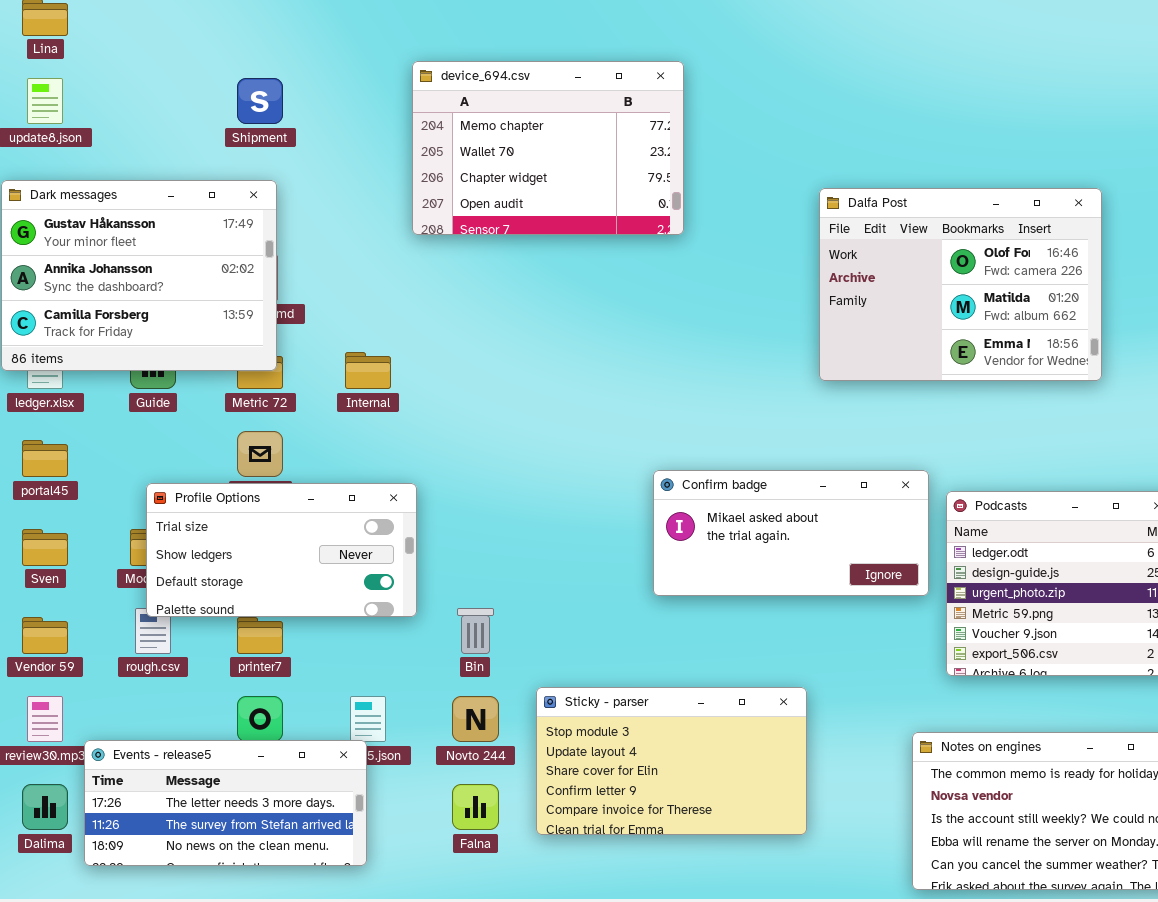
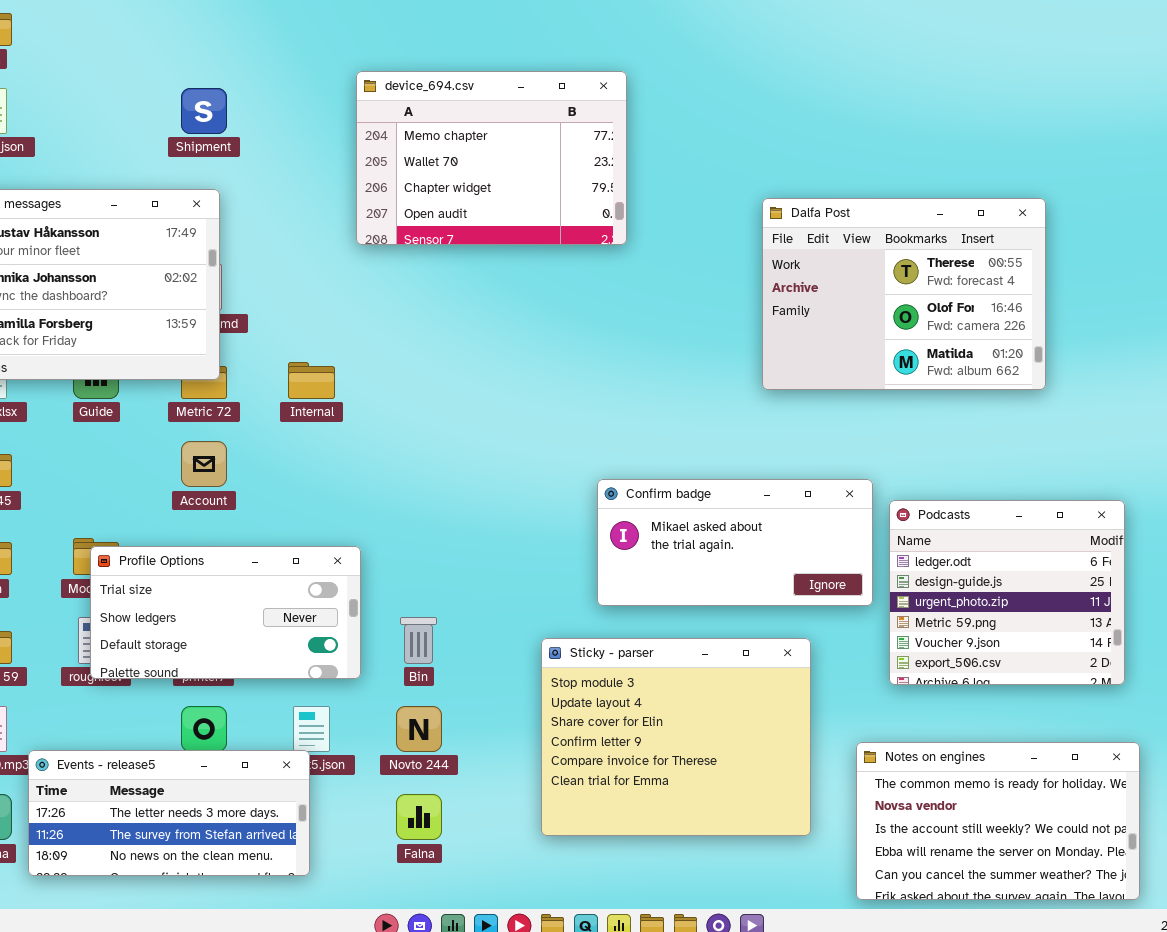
Dalfa Post: [819,188,1102,381] -> [762,198,1046,390], scrolled up 1 row
Profile Options: [146,483,417,617] -> [90,546,361,679], moved
Sticky - parser: [536,687,807,835] -> [541,638,811,836], moved, resized

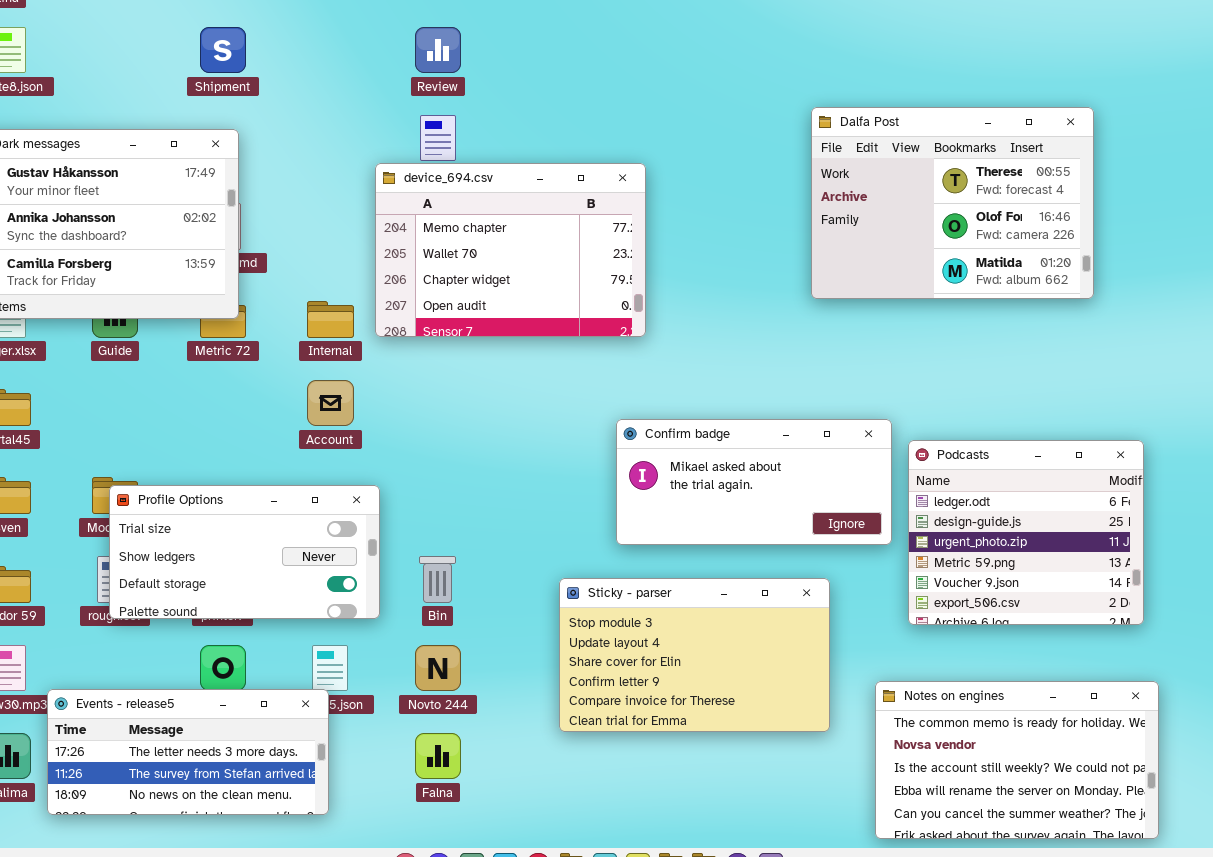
device_694.csv: [356,71,627,245] -> [375,163,646,337], moved
Dalfa Post: [762,198,1046,390] -> [811,107,1094,299], moved
Account: [181,441,227,487] -> [307,380,354,426], moved
Sticky - parser: [541,638,811,836] -> [559,578,830,732], resized

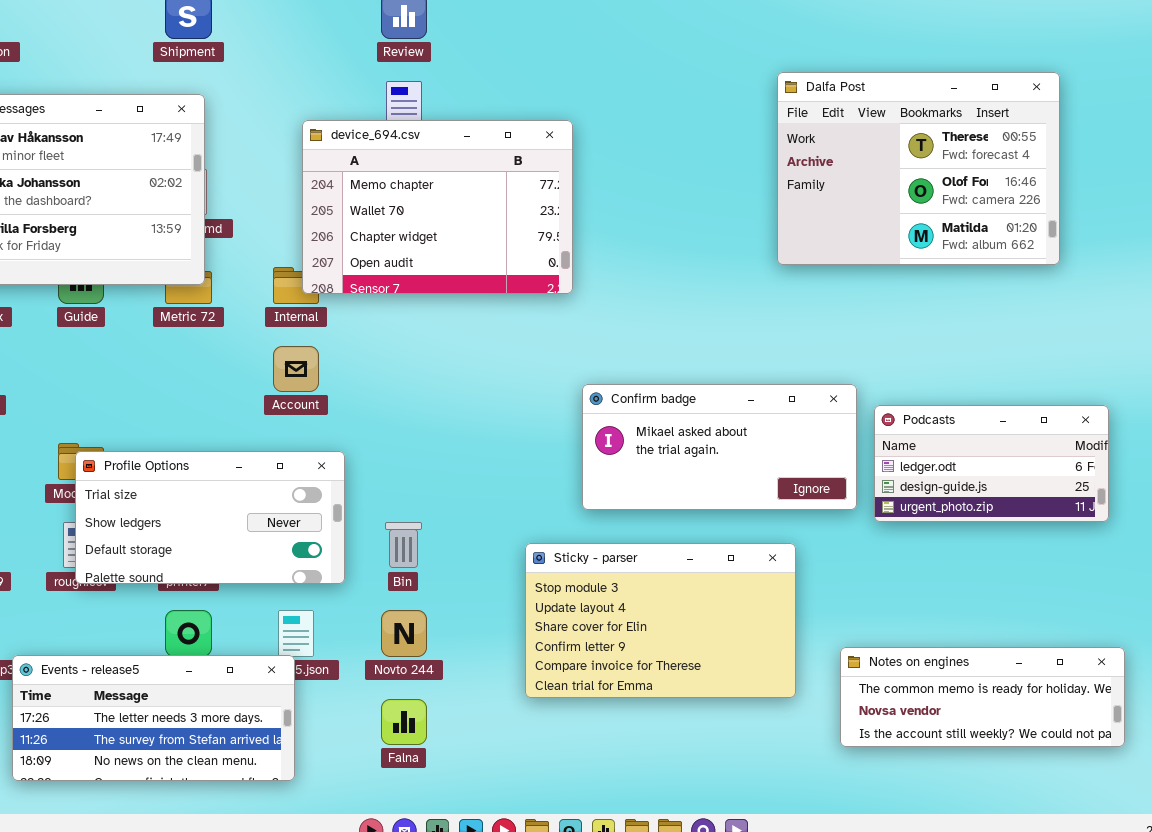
device_694.csv: [375,163,646,337] -> [302,120,573,294], moved
Podcasts: [908,440,1144,625] -> [874,405,1109,522], resized
Notes on engines: [875,681,1159,839] -> [840,647,1125,747], resized

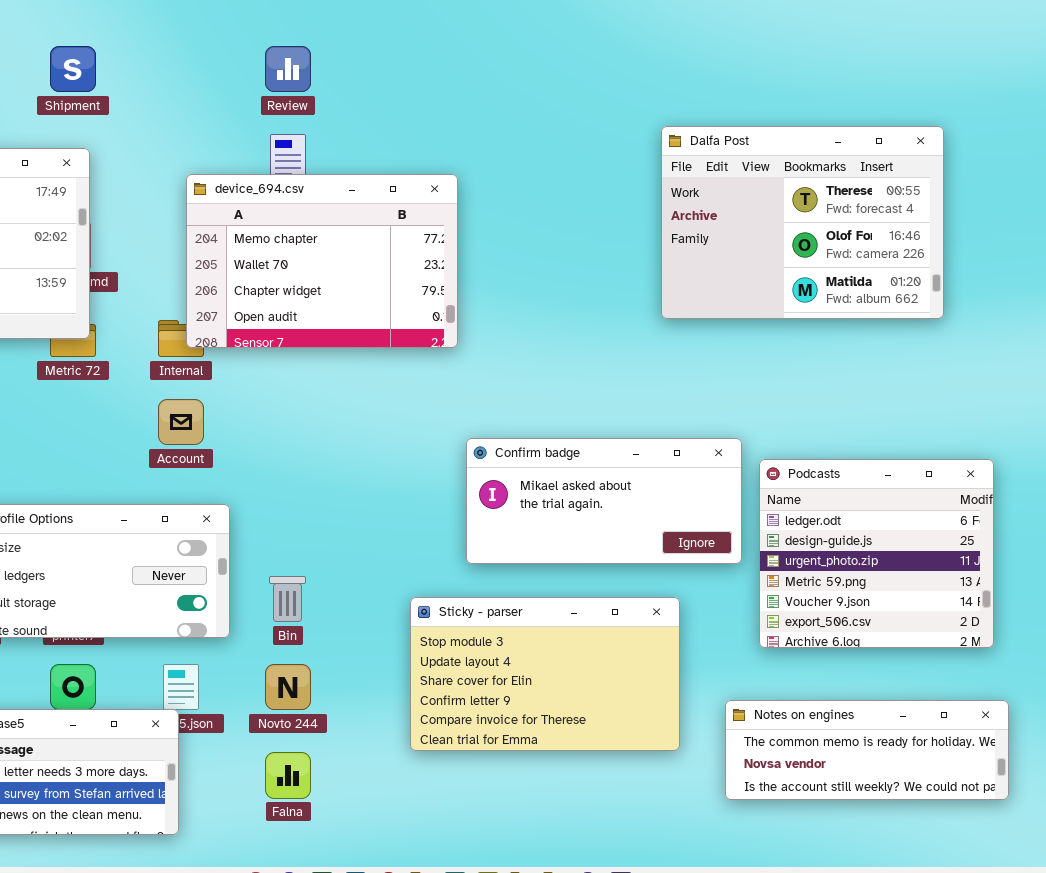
Podcasts: [874,405,1109,522] -> [759,459,994,648], resized

